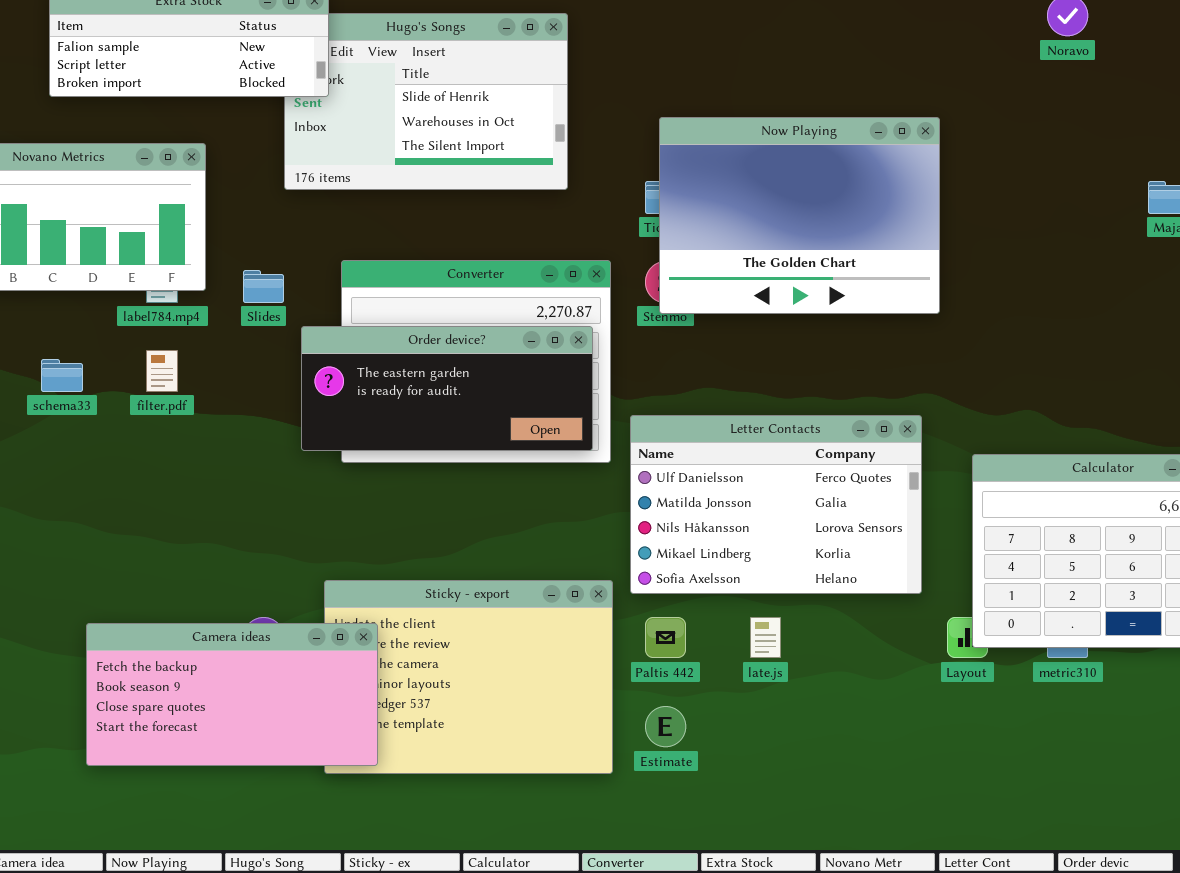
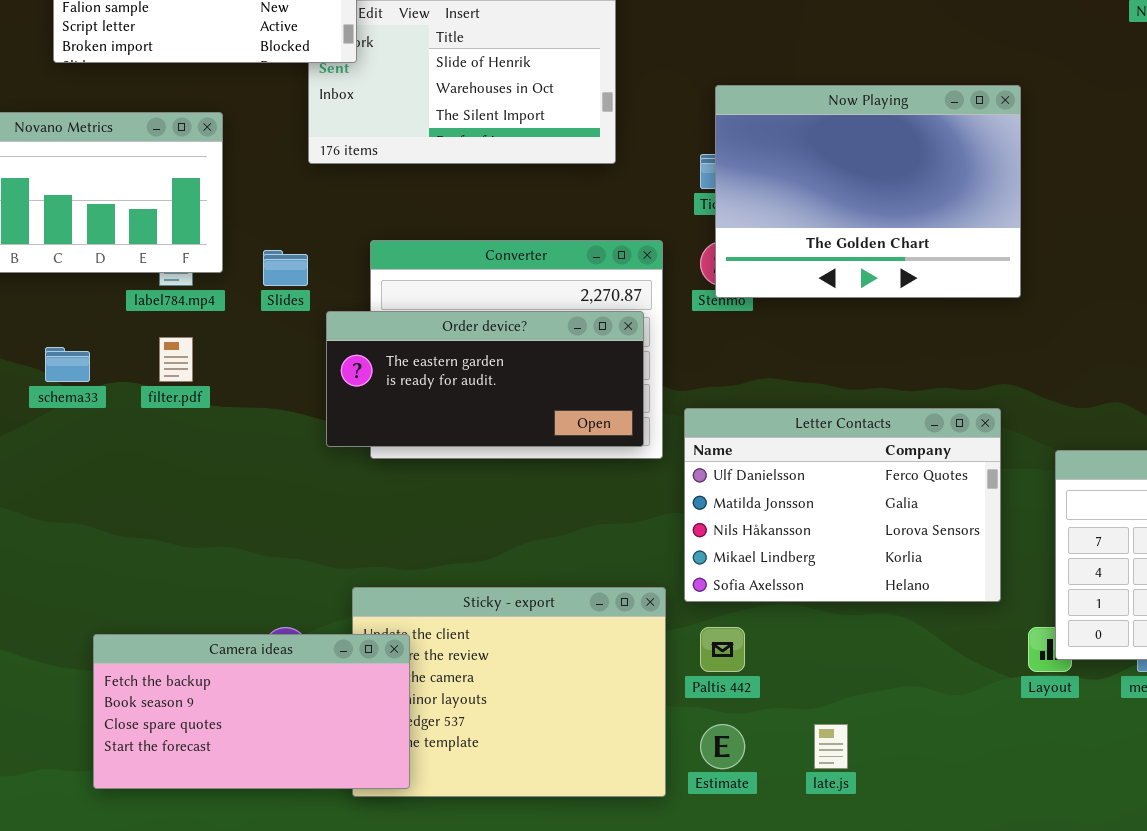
late.js: [750,617,781,658] -> [814,724,848,769], moved

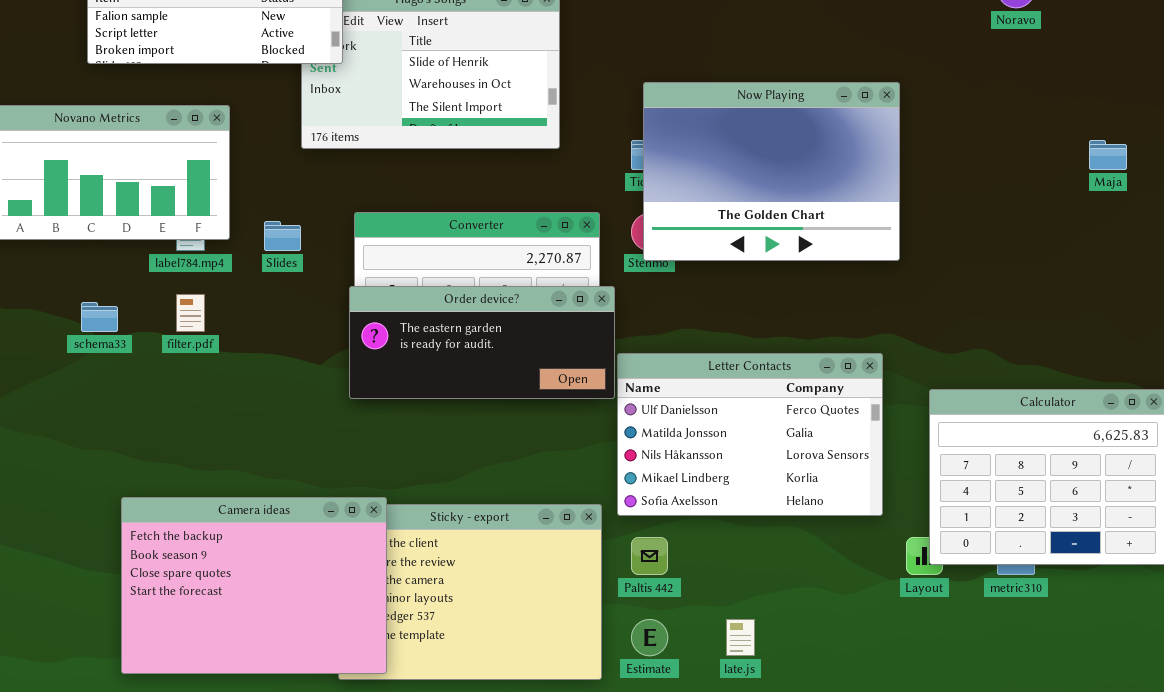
Order device?: [326,311,644,447] -> [349,286,615,399], moved
Camera ideas: [93,634,410,789] -> [121,497,387,674], resized

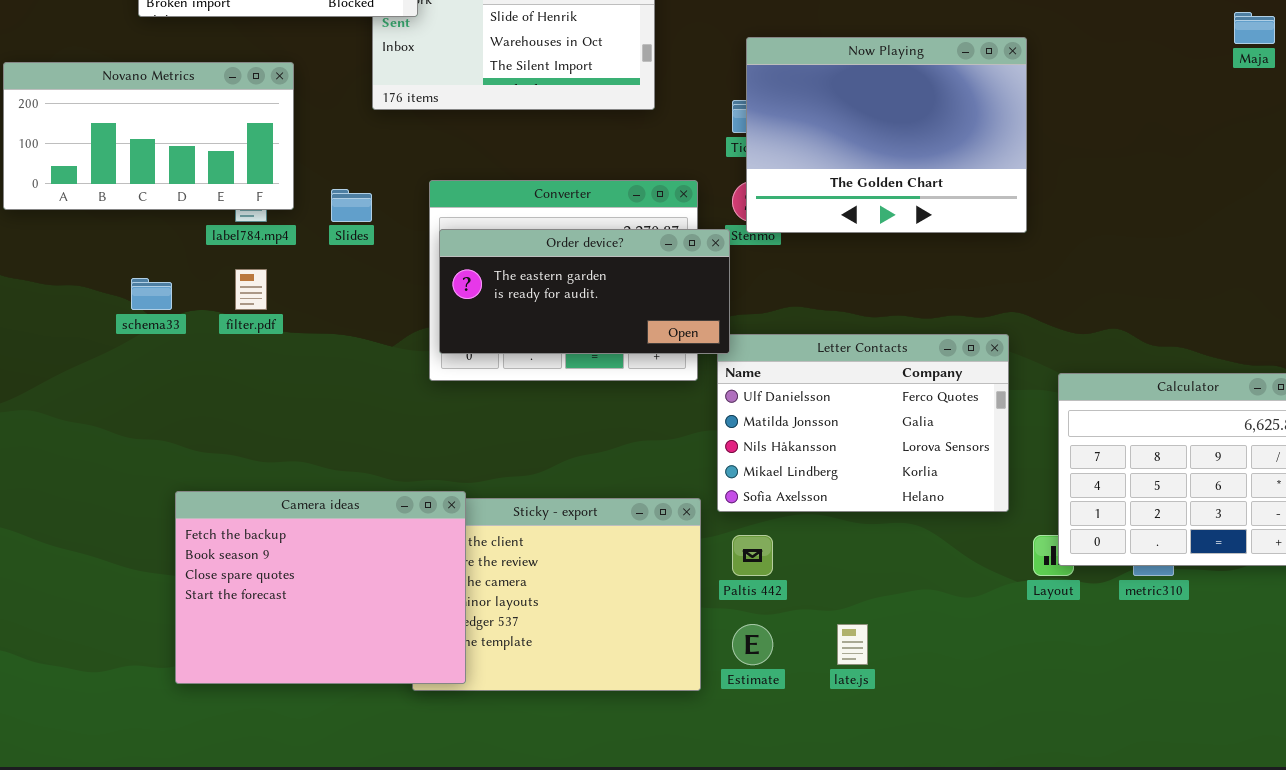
Maja: [1089,140,1127,170] -> [1234,12,1275,44], moved
Order device?: [349,286,615,399] -> [439,229,730,354], moved

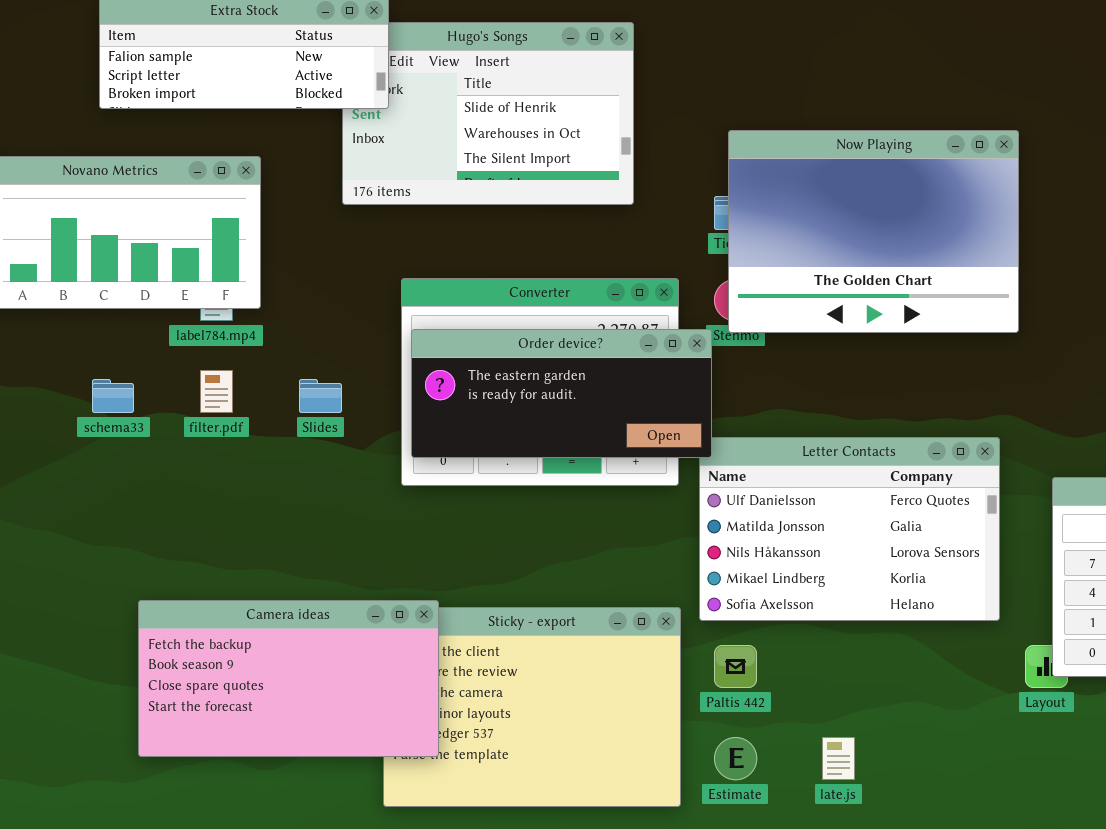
Slides: [331,189,372,222] -> [299,379,342,413], moved
Camera ideas: [175,491,466,684] -> [138,600,439,757], resized

